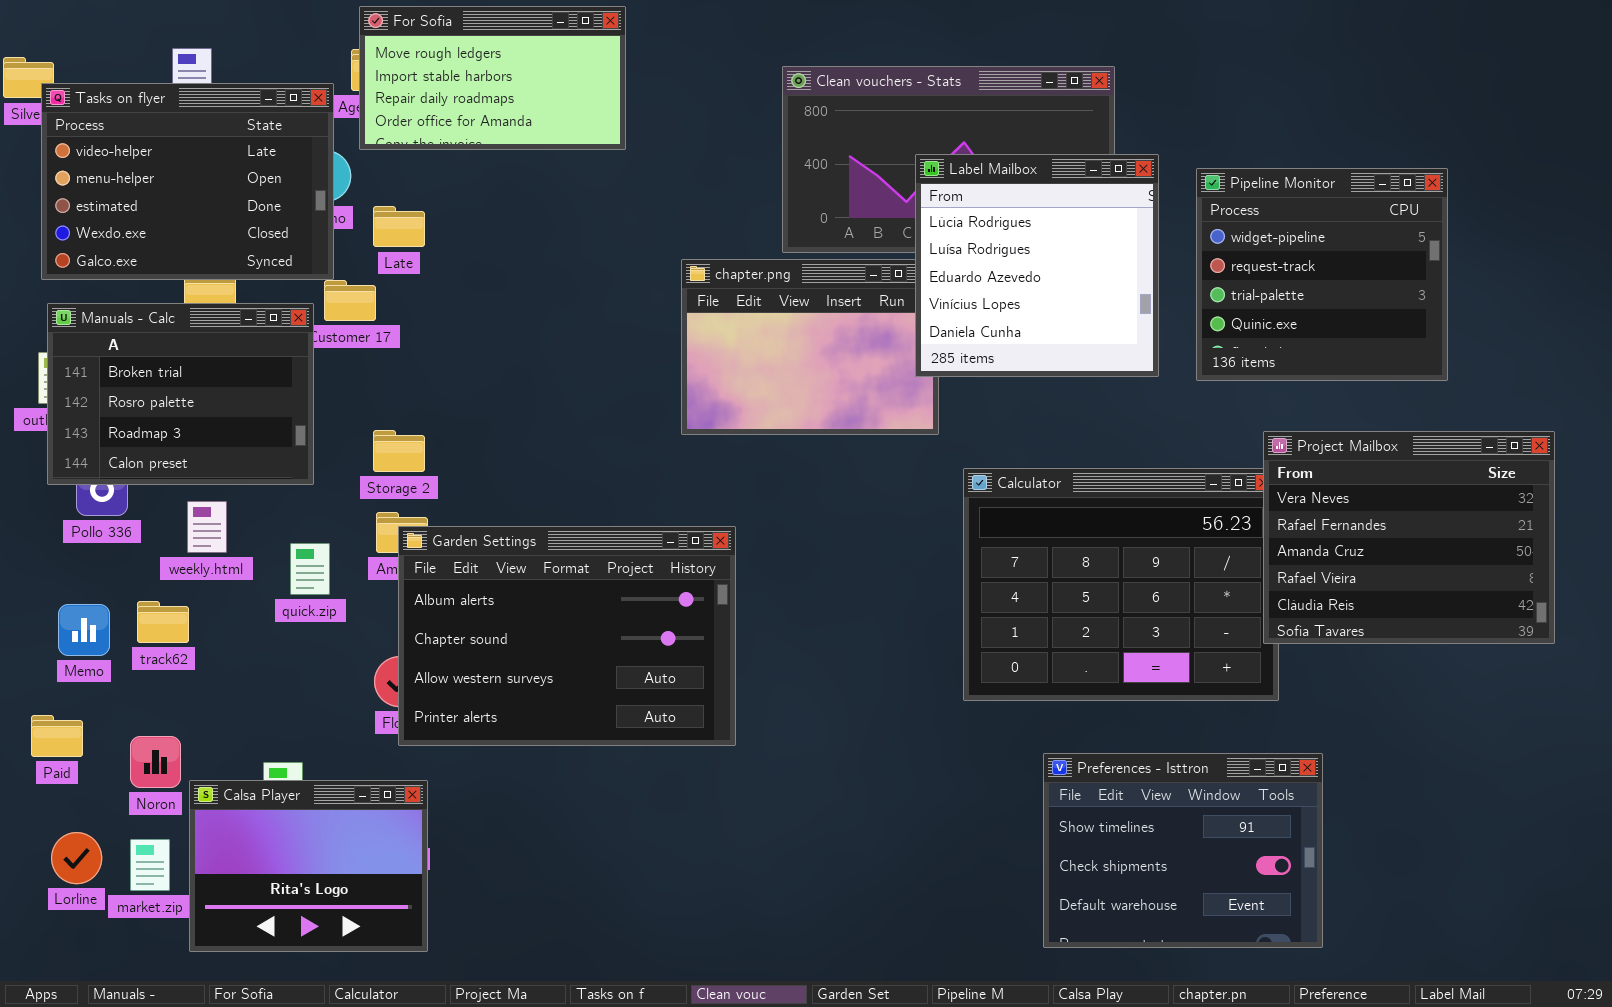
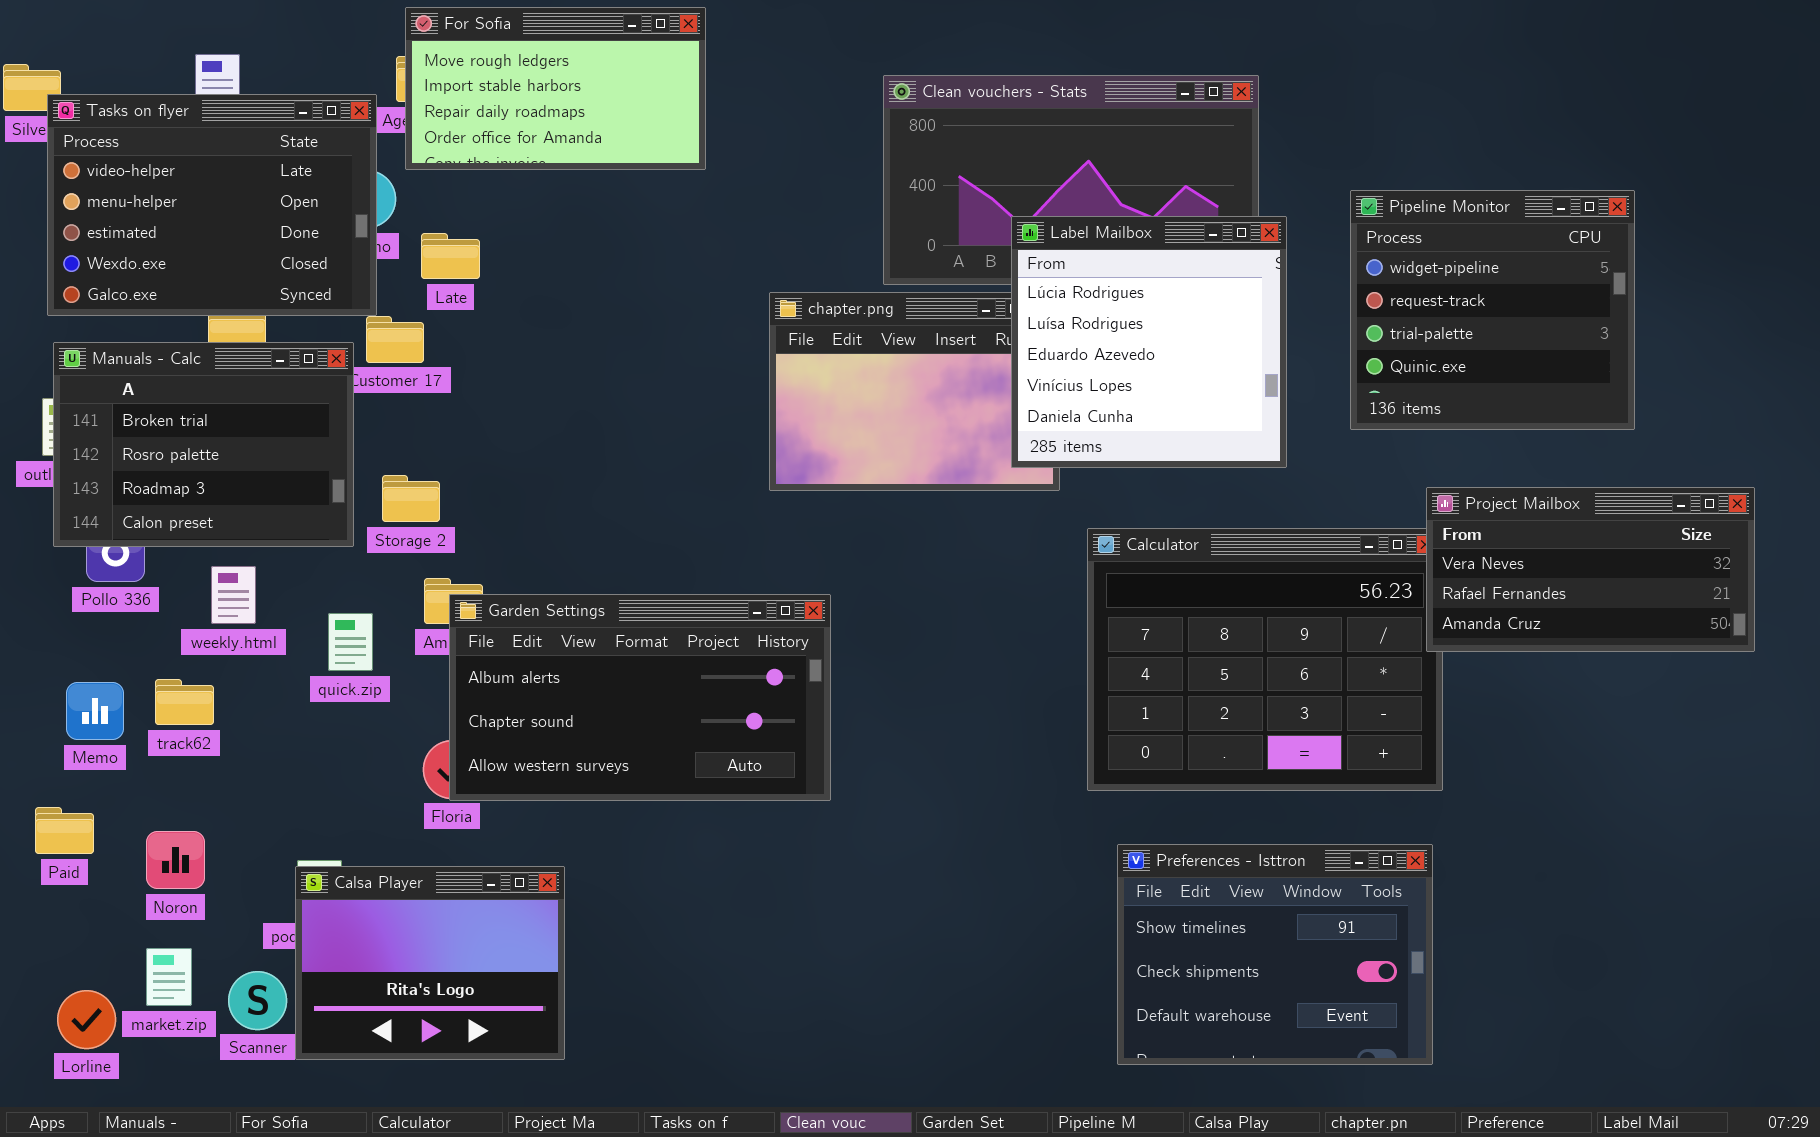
Label Mailbox: [915,154,1159,377] -> [1011,216,1287,468], moved
Storage 2: [373,430,425,472] -> [382,475,440,522], moved
Project Mailbox: [1263,431,1555,644] -> [1426,487,1755,652], resized
Garden Settings: [398,526,736,746] -> [449,594,831,801], resized
Preferences - Isttron: [1043,753,1323,948] -> [1117,844,1433,1065], moved
Calsa Player: [189,780,428,952] -> [295,866,565,1060], moved
Lorline: [51,832,102,884] -> [57,990,116,1049], moved

